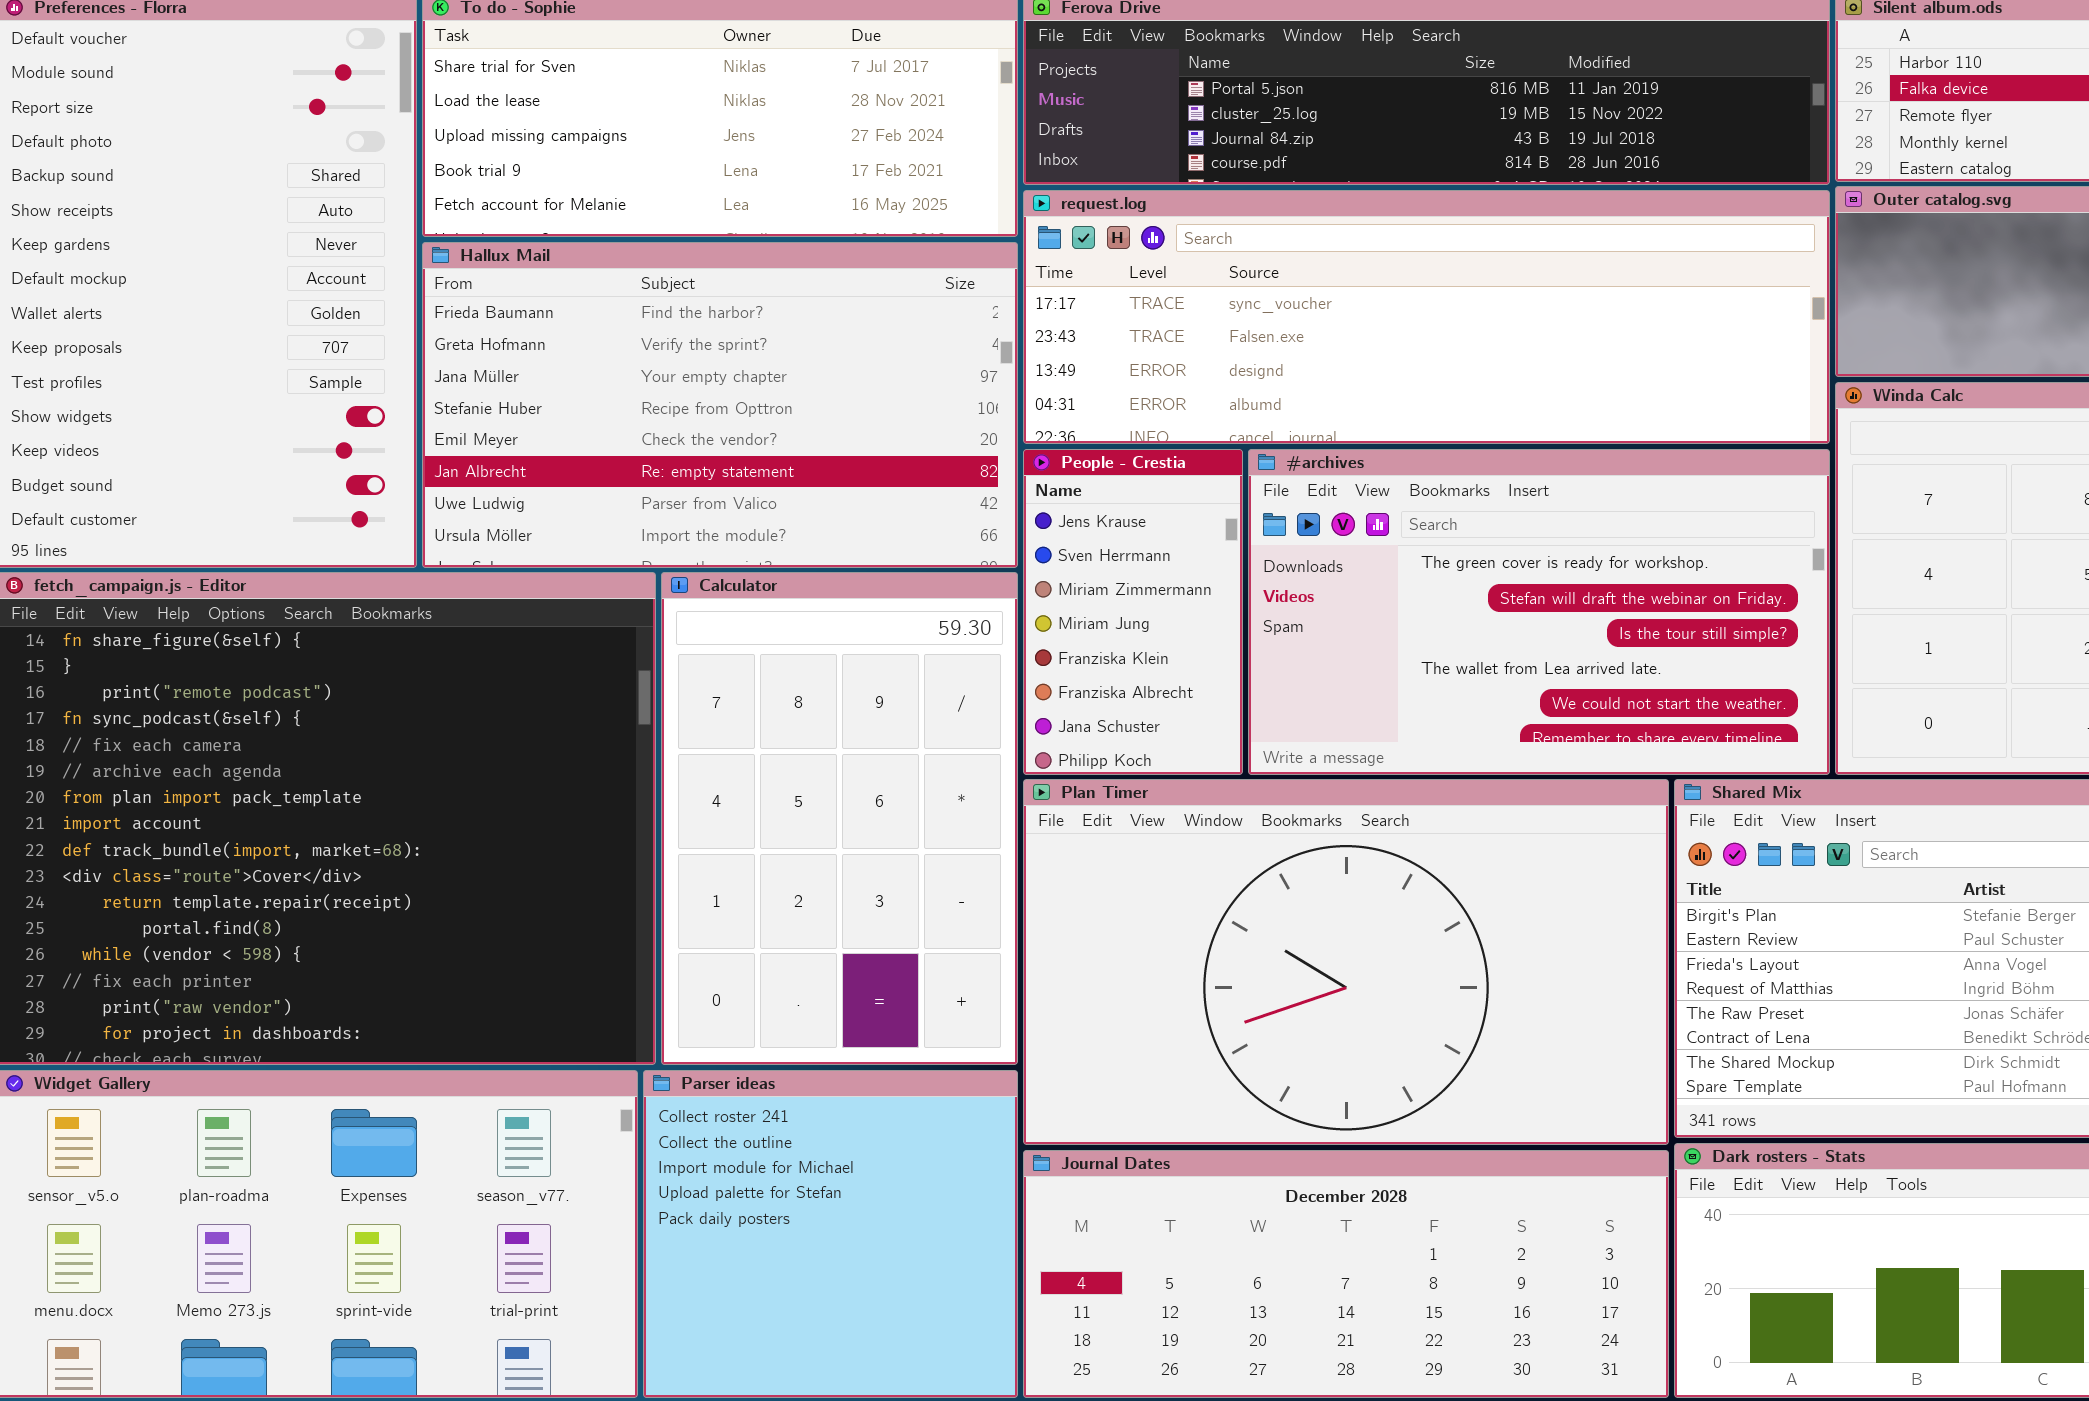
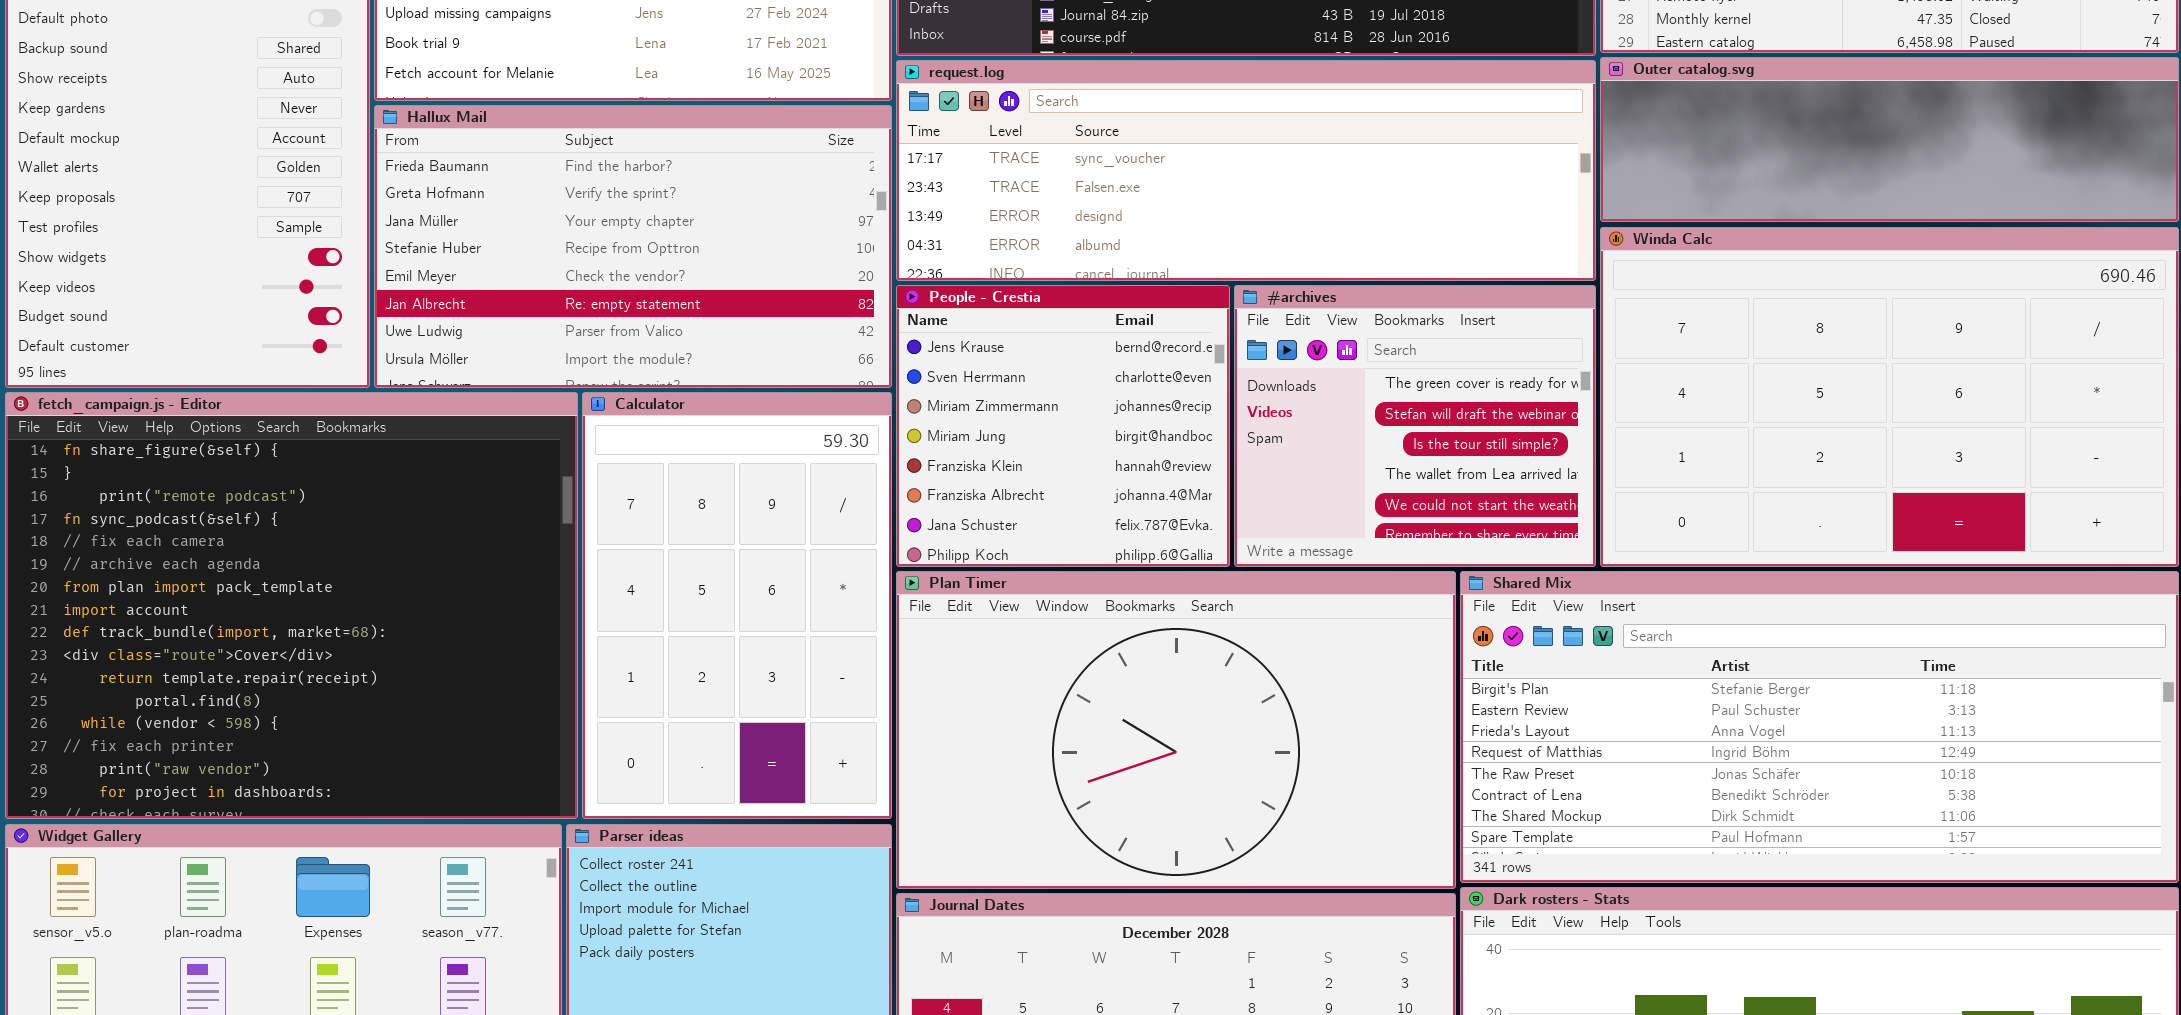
People - Crestia: [1023,449,1243,775] -> [896,285,1230,567], resized
#archives: [1248,449,1830,775] -> [1234,285,1596,567], resized

